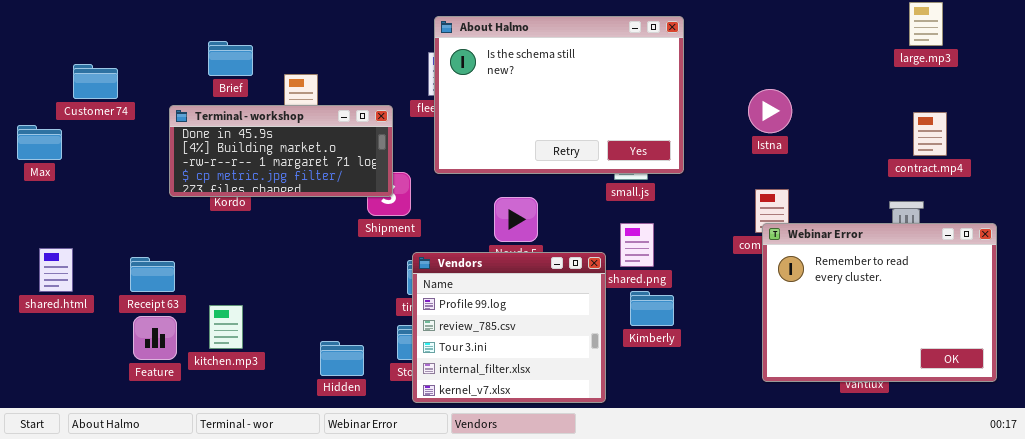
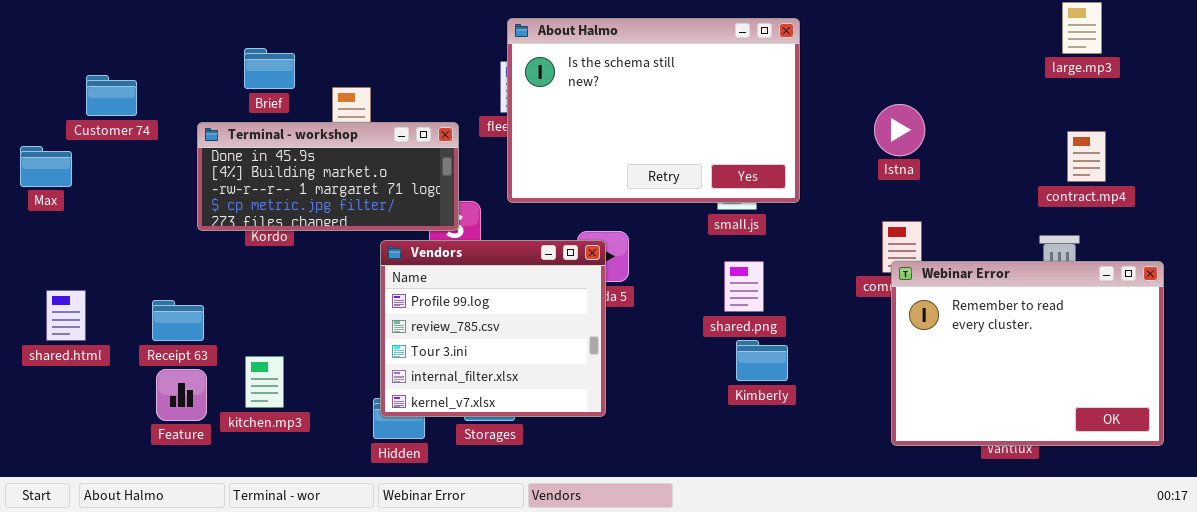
Vendors: [412,252,606,403] -> [380,240,606,417], moved

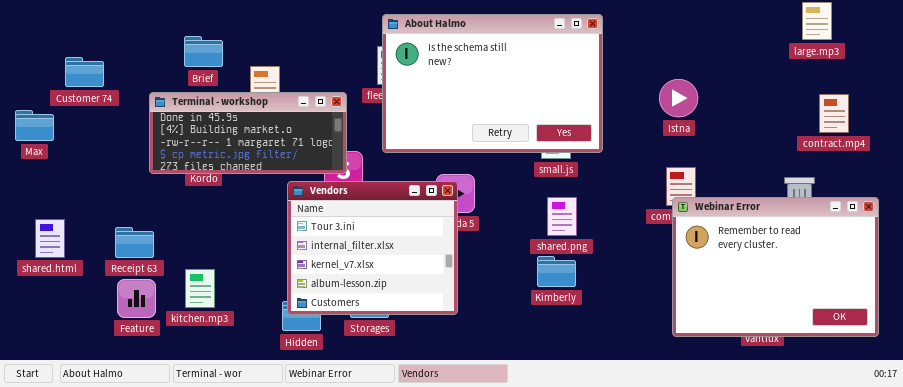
contract.mp4: [1067,131,1106,182] -> [819,94,849,133], moved
Vendors: [380,240,606,417] -> [287,181,458,315], scrolled down 2 rows
Kimberly: [736,340,788,381] -> [537,256,576,287], moved

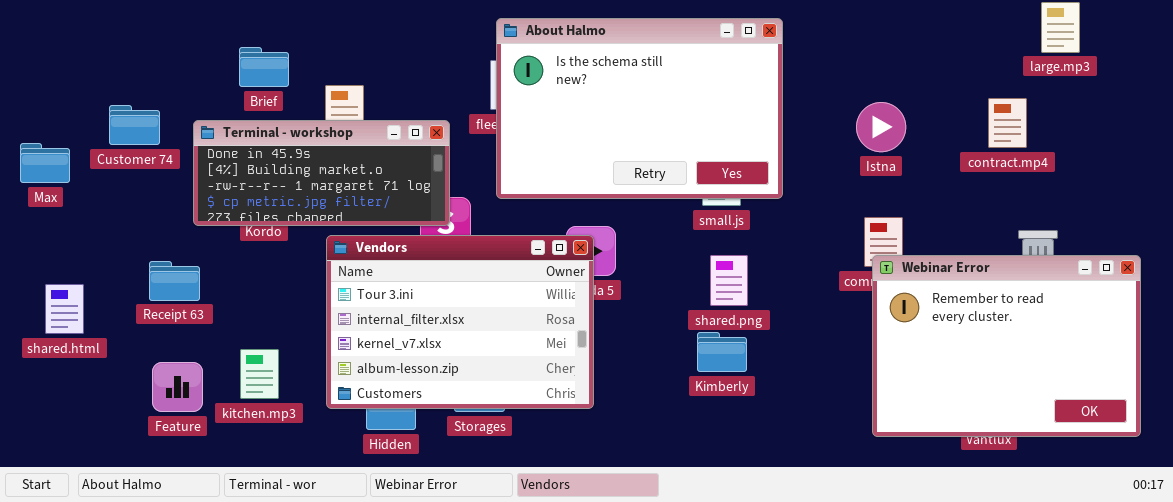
Customer 74: [65,57,104,87] -> [109,105,160,145], moved
contract.mp4: [819,94,849,133] -> [988,98,1027,148], moved
Vendors: [287,181,458,315] -> [326,235,594,409], resized
Receipt 63: [115,227,154,258] -> [149,261,200,301], moved

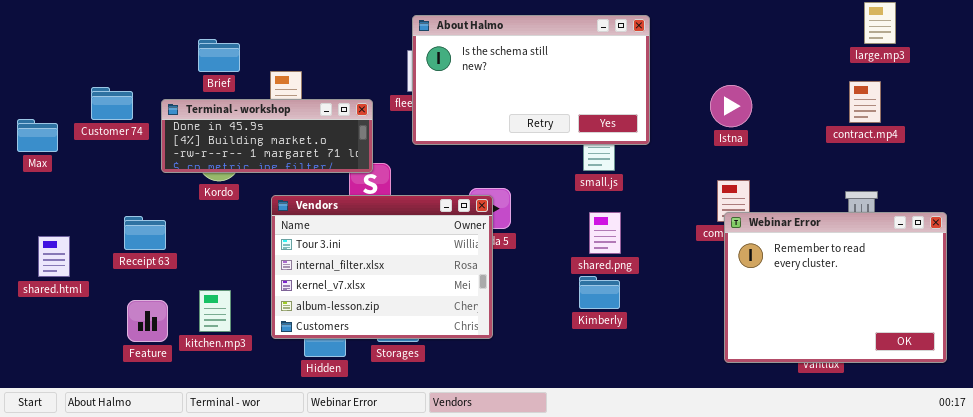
About Halmo: [496,18,783,199] -> [412,15,650,145], resized
contract.mp4: [988,98,1027,148] -> [849,81,881,123], moved
Terminal - workshop: [193,120,450,226] -> [161,99,373,173], resized

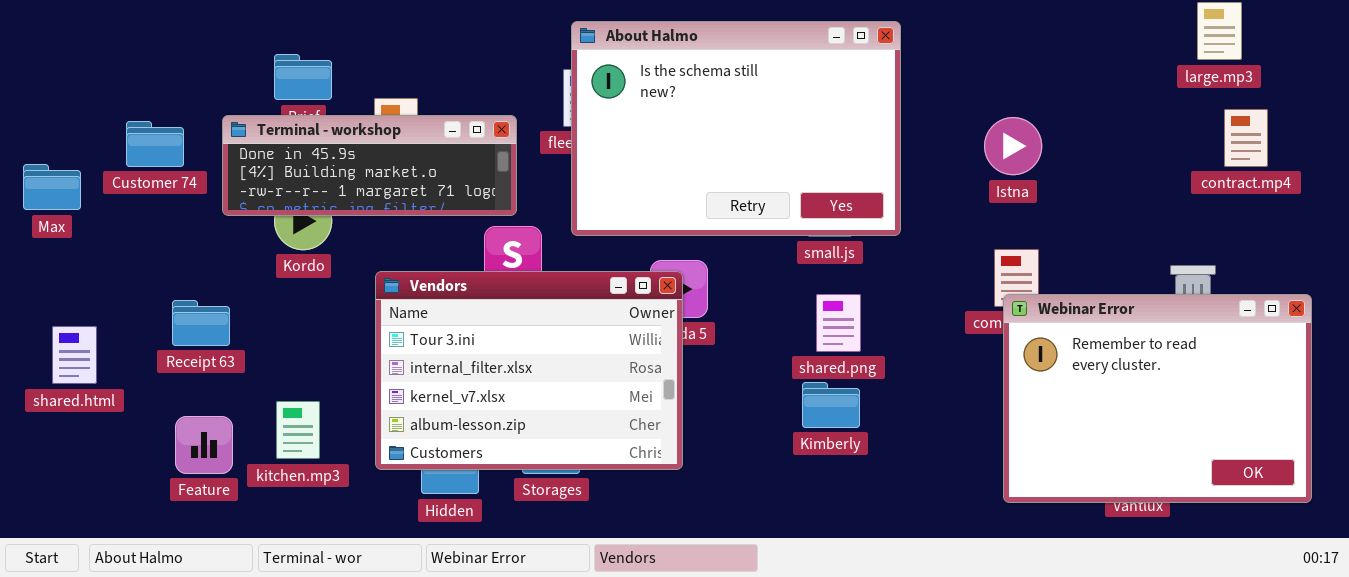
About Halmo: [412,15,650,145] -> [571,21,901,236], resized
contract.mp4: [849,81,881,123] -> [1224,109,1268,167], moved
Terminal - workshop: [161,99,373,173] -> [222,115,517,216], moved

